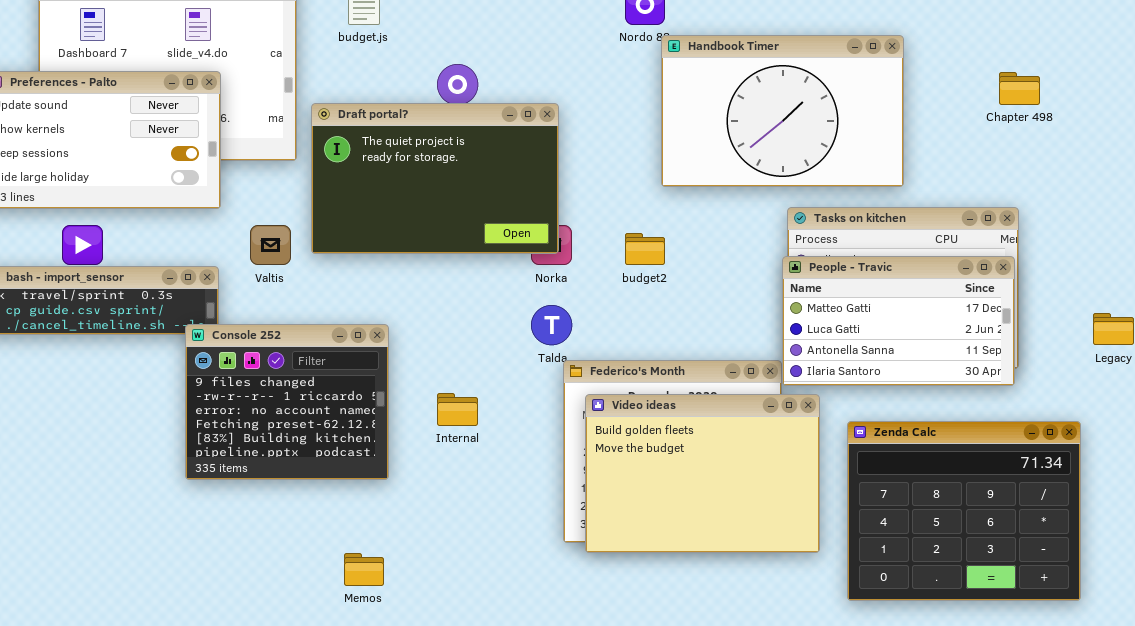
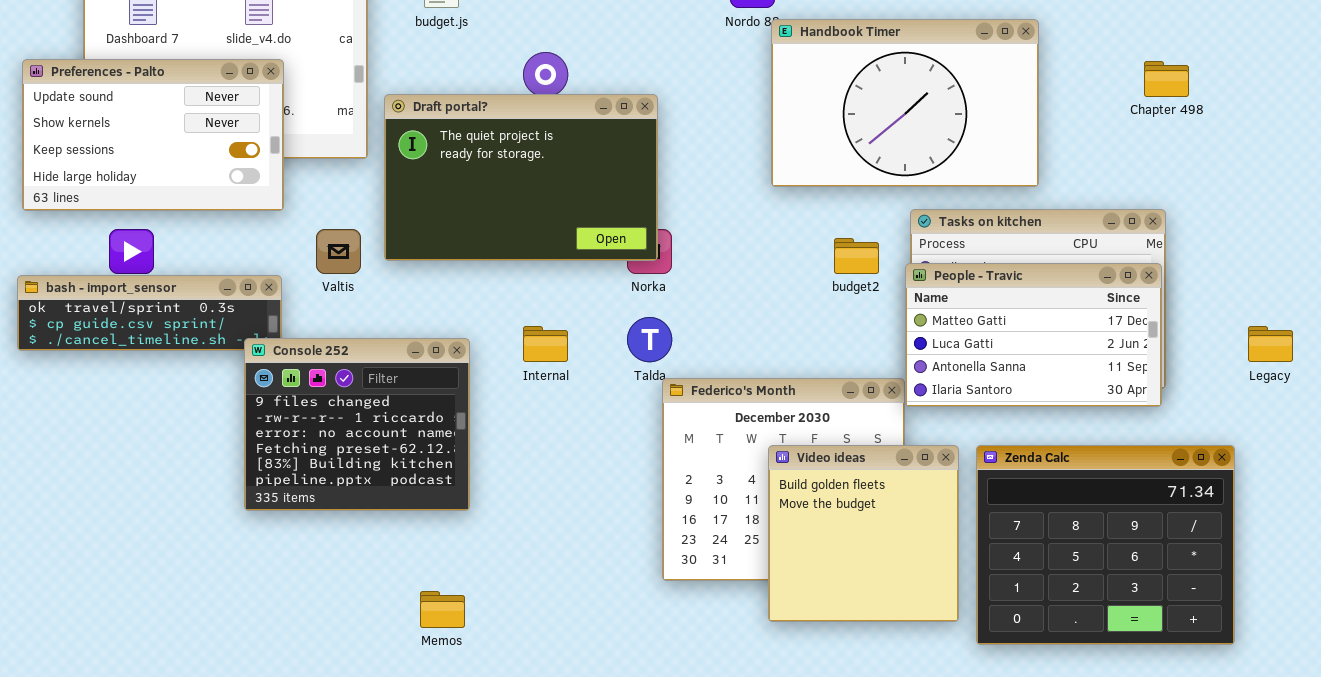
budget2: [625,233,665,265] -> [834,238,879,274], moved
Internal: [437,393,478,426] -> [523,326,568,362], moved
Video ideas: [585,394,820,553] -> [768,445,959,622], moved, resized

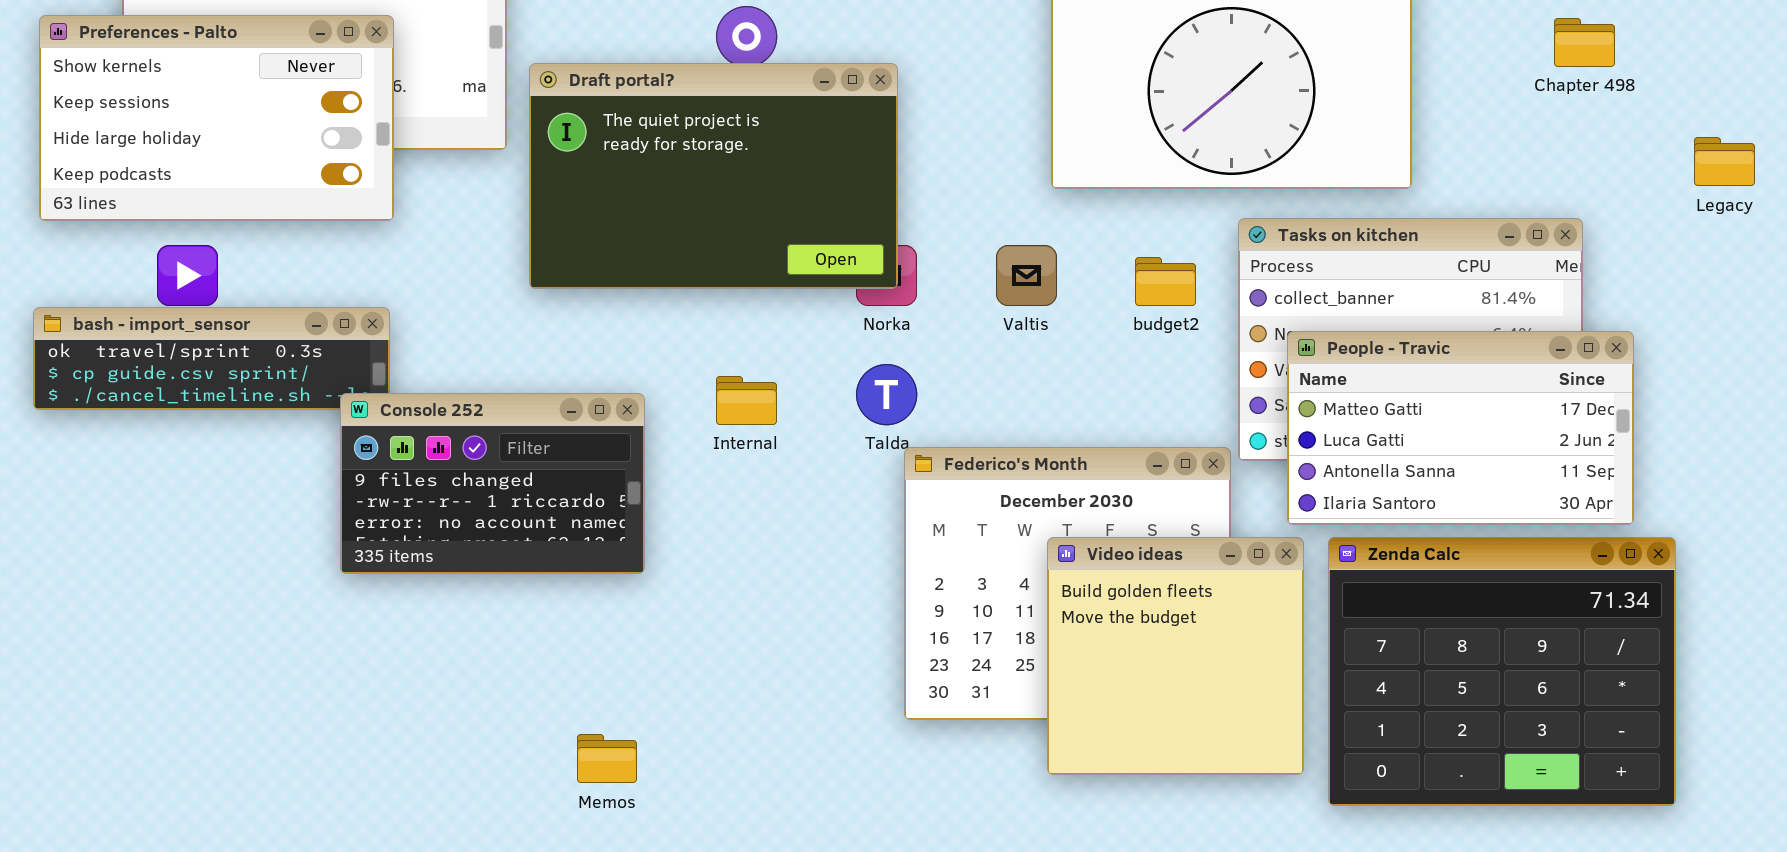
Preferences - Palto: [22,59,284,211] -> [39,15,394,221], scrolled down 1 row
Valtis: [316,229,361,274] -> [996,245,1057,306], moved
People - Travic: [905,263,1162,407] -> [1287,331,1634,525], moved
Legacy: [1248,326,1293,362] -> [1694,137,1755,186], moved
Console 252: [244,338,470,511] -> [340,393,645,574], resized

